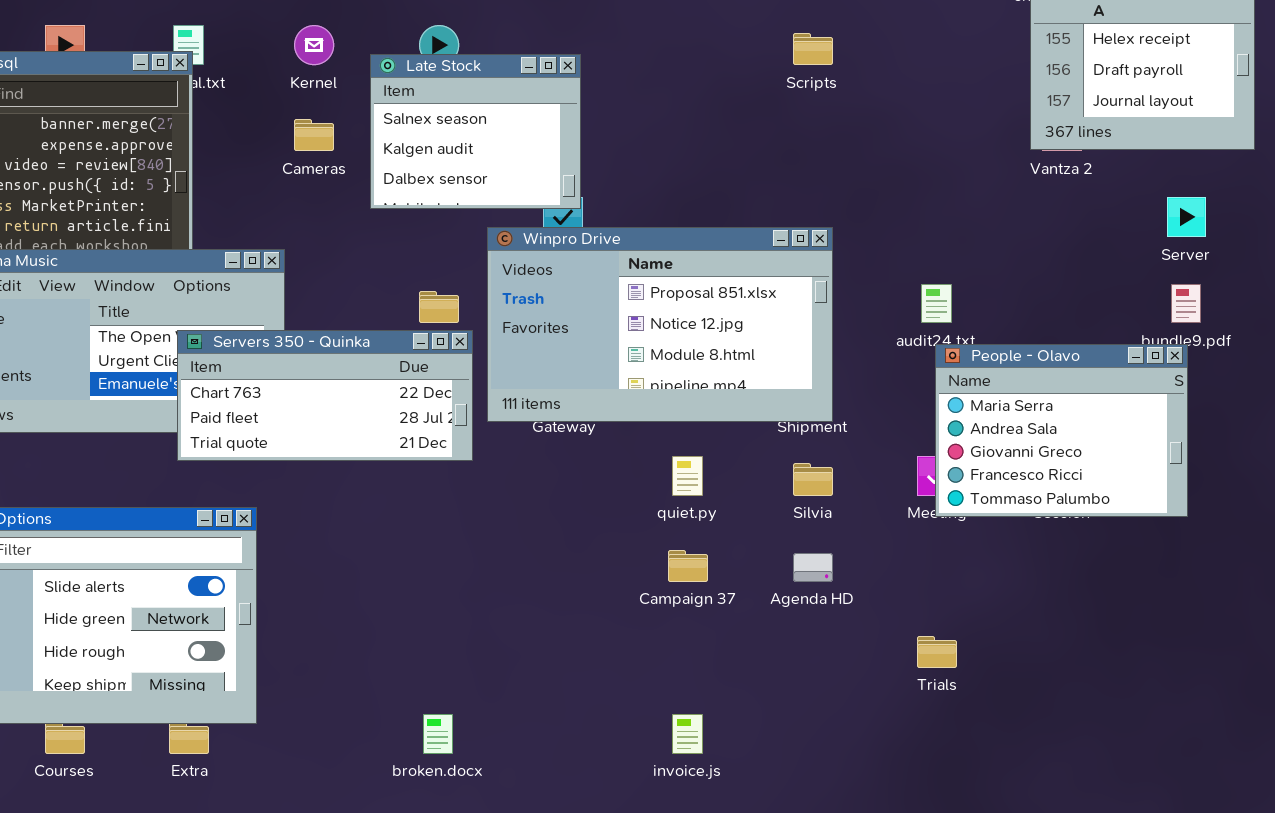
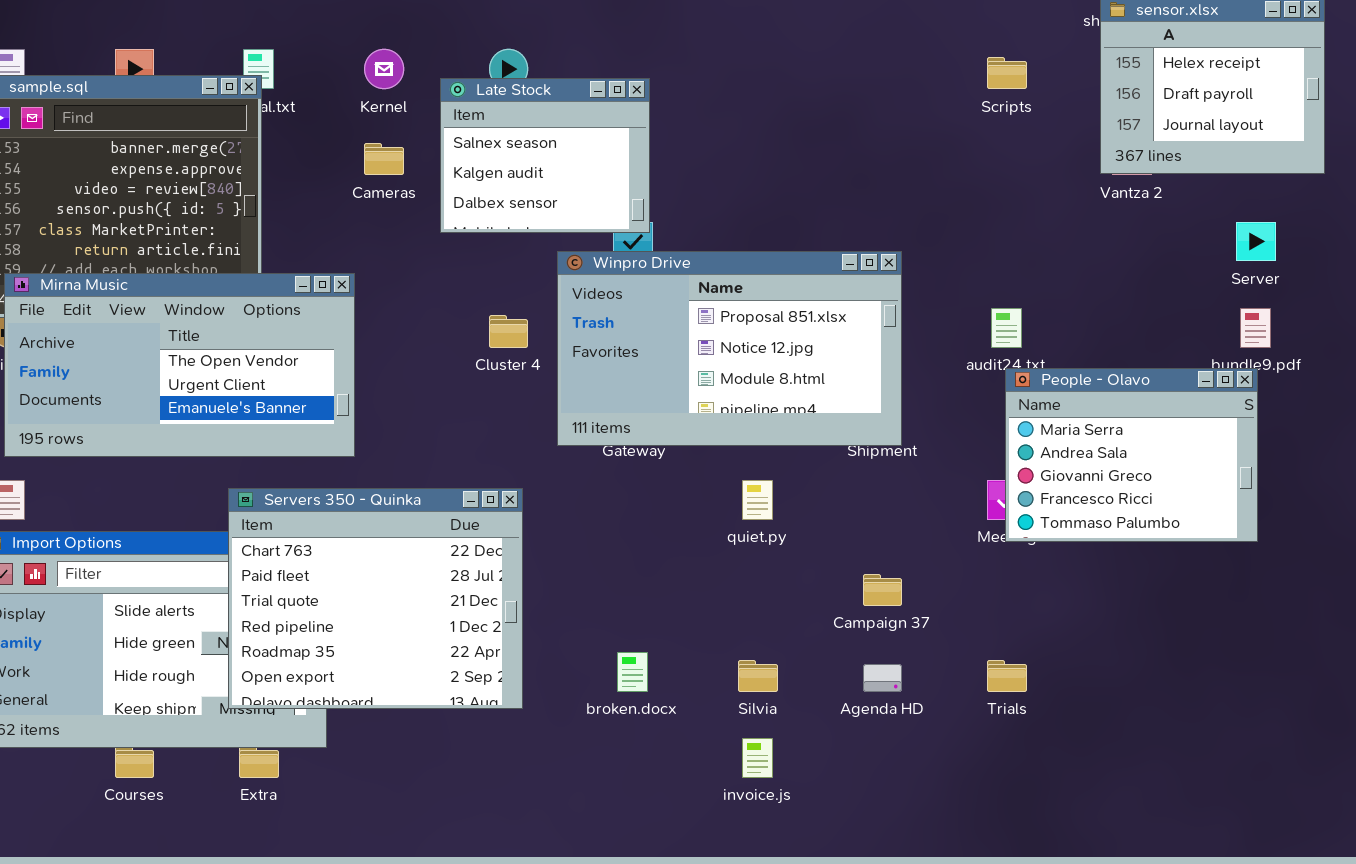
Scripts: [793,33,833,65] -> [987,57,1027,89], moved
Servers 350 - Quinka: [177,330,473,461] -> [228,488,523,709], moved, resized
Silvia: [793,463,833,496] -> [738,660,778,692], moved
Campaign 37: [668,550,708,582] -> [863,574,902,606], moved
Agenda HD: [793,553,833,582] -> [863,664,902,692], moved
broken.docx: [423,714,453,754] -> [617,652,648,692], moved

